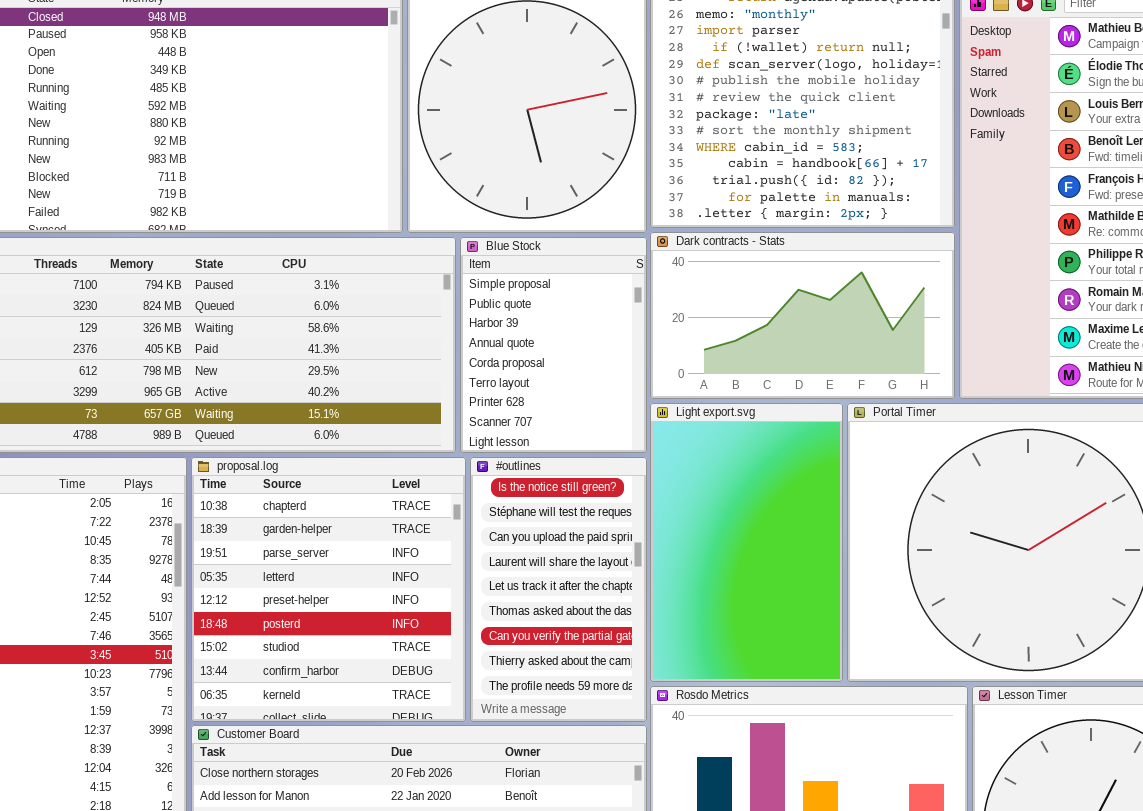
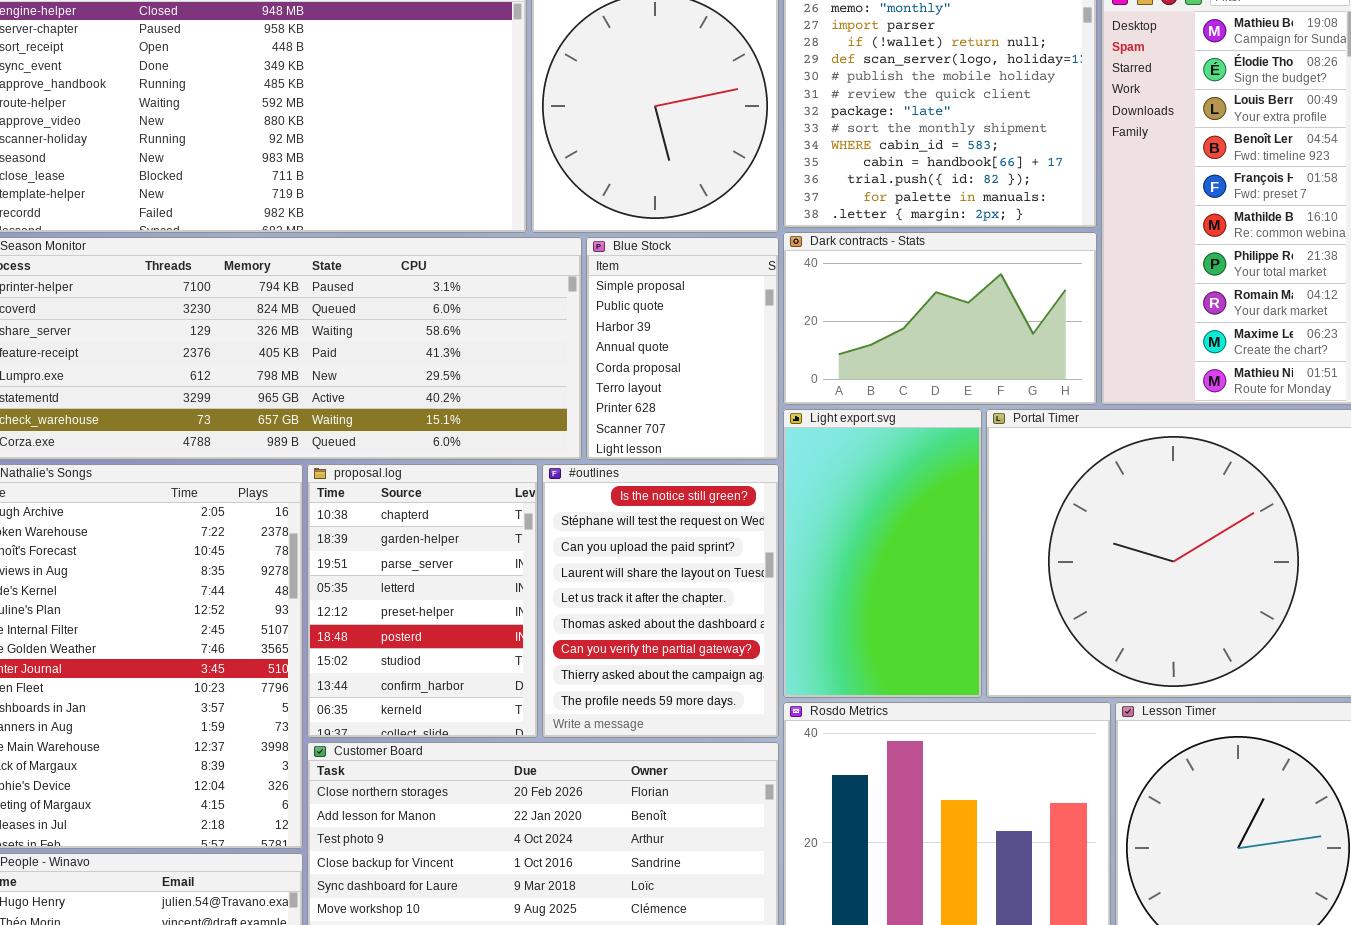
proposal.log: [191,457,466,722] -> [307,464,538,738], resized
#outlines: [470,457,647,722] -> [542,464,779,738], resized

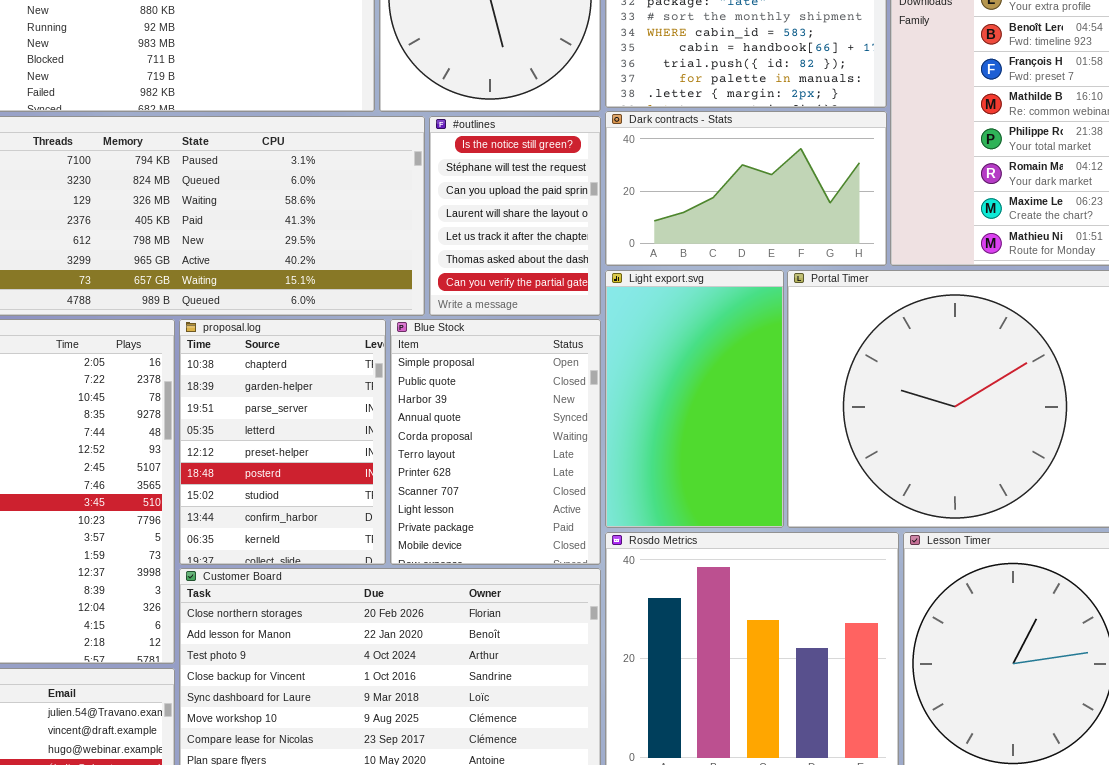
Blue Stock: [586,237,779,460] -> [390,319,601,565], moved, resized
#outlines: [542,464,779,738] -> [429,116,601,316], moved, resized

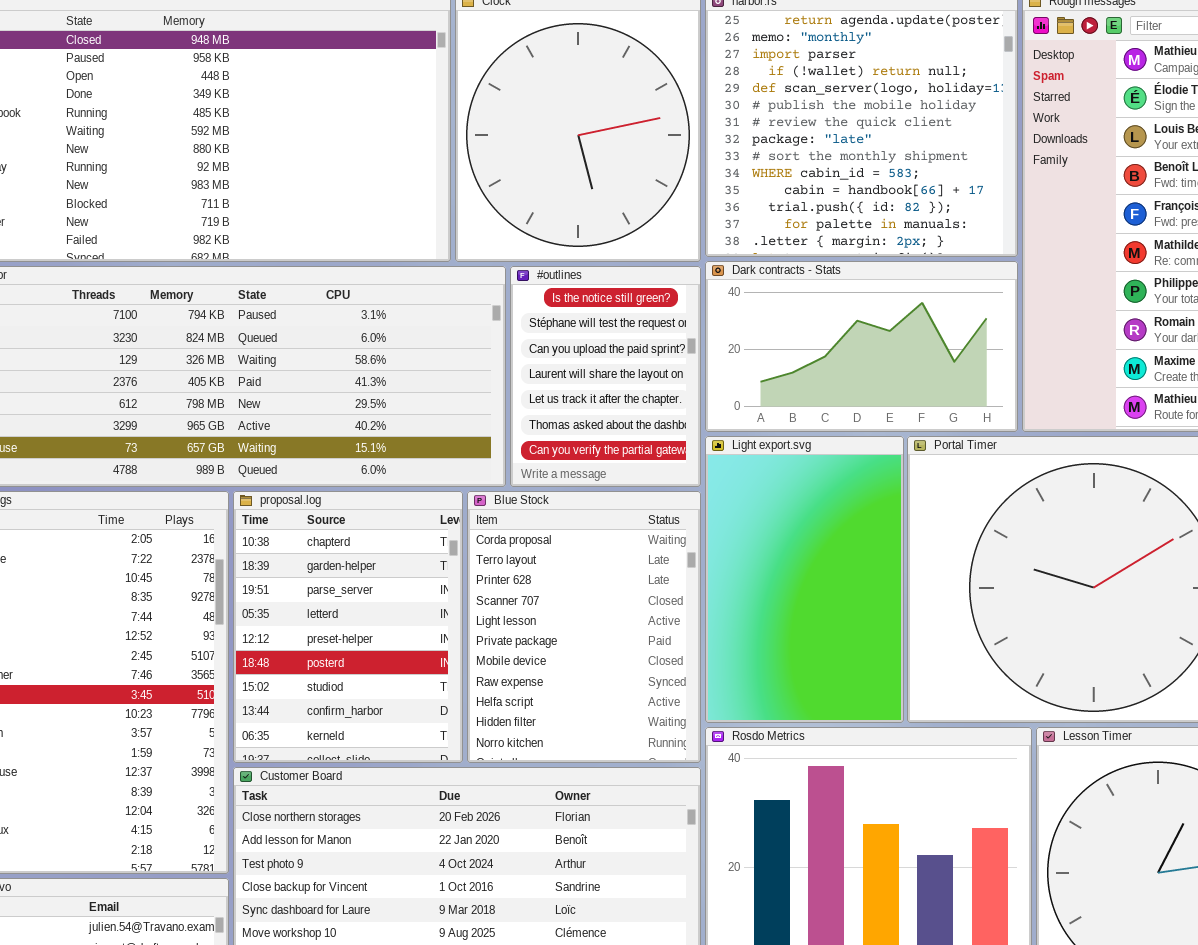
Blue Stock: [390,319,601,565] -> [467,491,701,763], scrolled down 4 rows

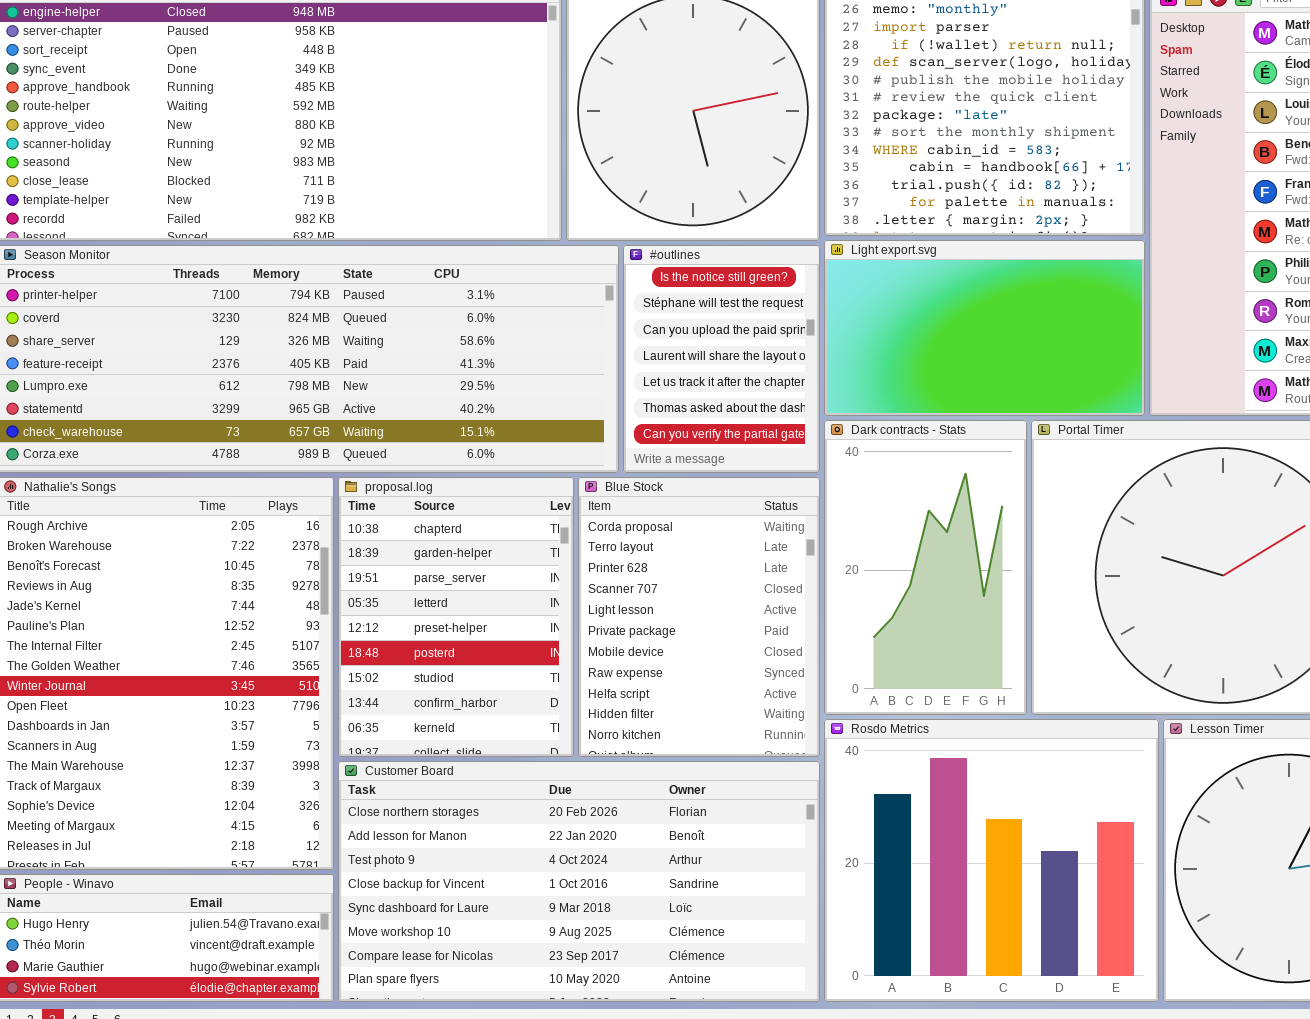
Dark contracts - Stats: [705,261,1018,432] -> [824,420,1027,715], moved, resized
Light export.svg: [705,436,904,723] -> [824,240,1145,416], moved, resized

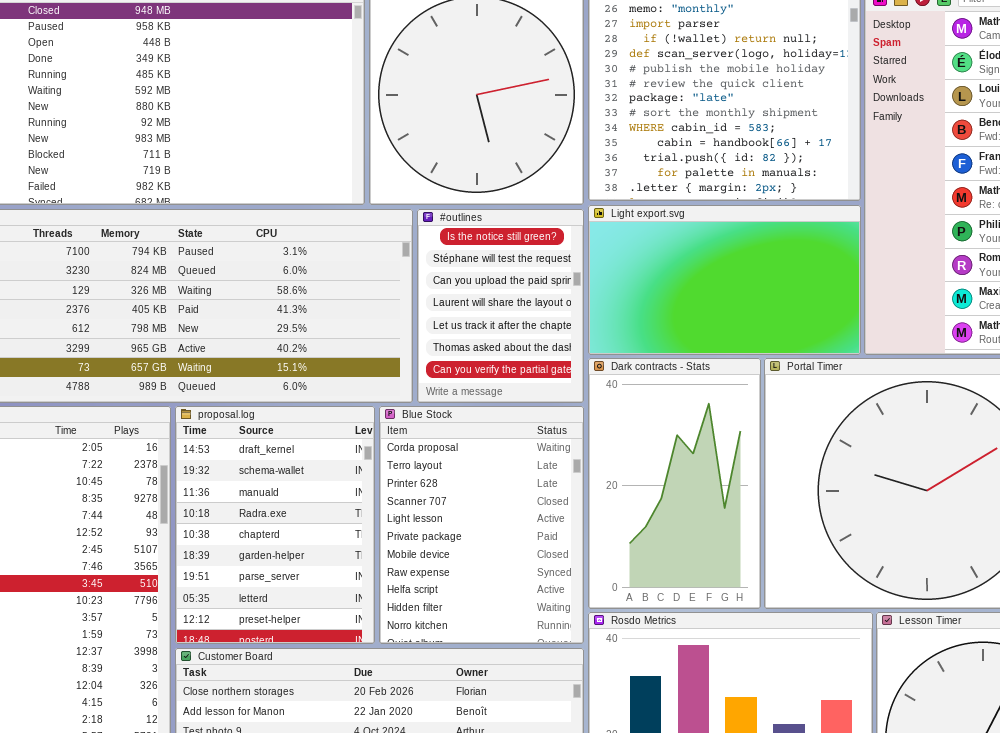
proposal.log: [338,477,574,757] -> [175,406,375,644], scrolled up 4 rows

